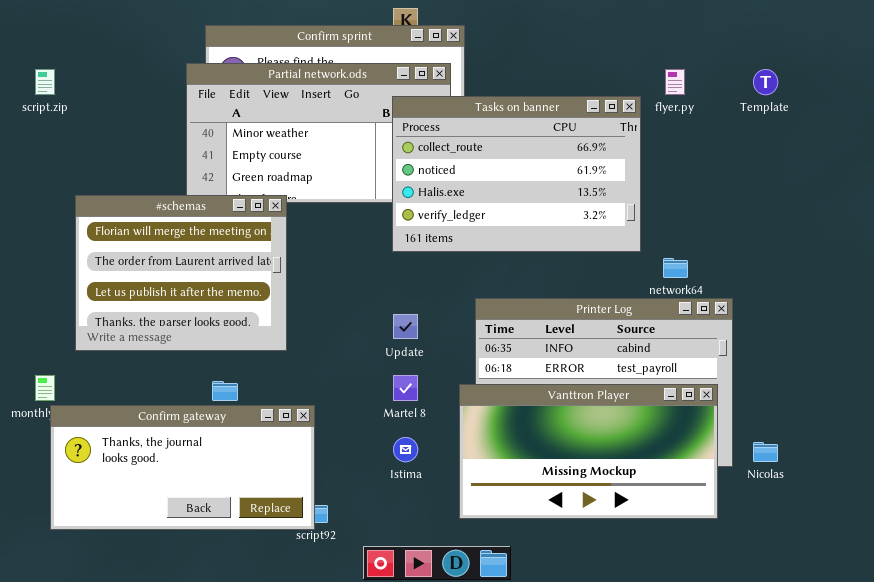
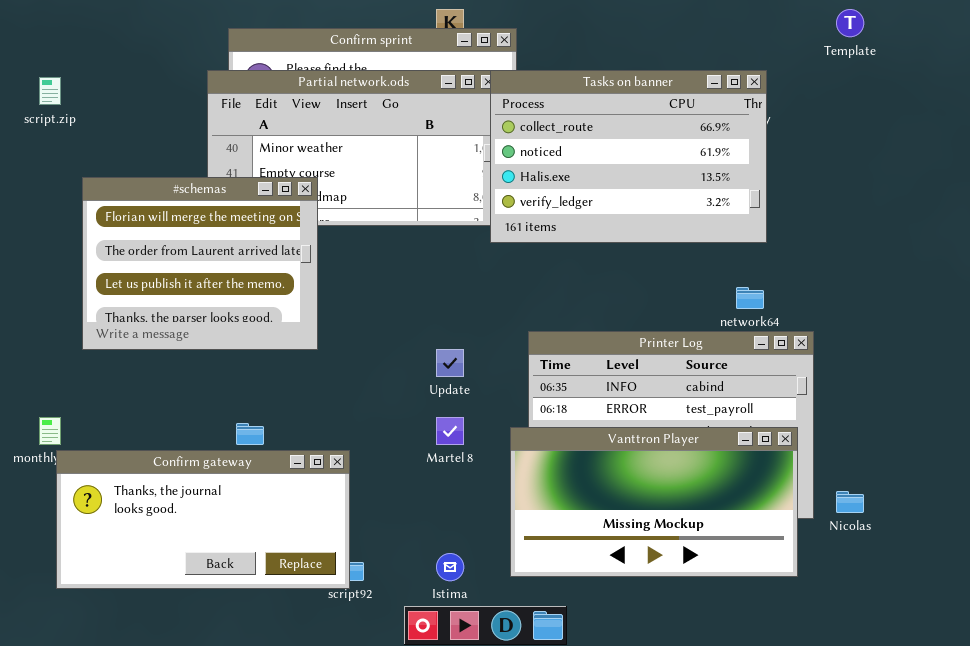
Template: [753,69,778,95] -> [836,9,864,37], moved
Tasks on banner: [392,96,641,252] -> [490,70,767,243], moved
#schemas: [75,195,287,351] -> [82,177,318,350], moved
Istima: [393,437,418,462] -> [436,553,464,581], moved

